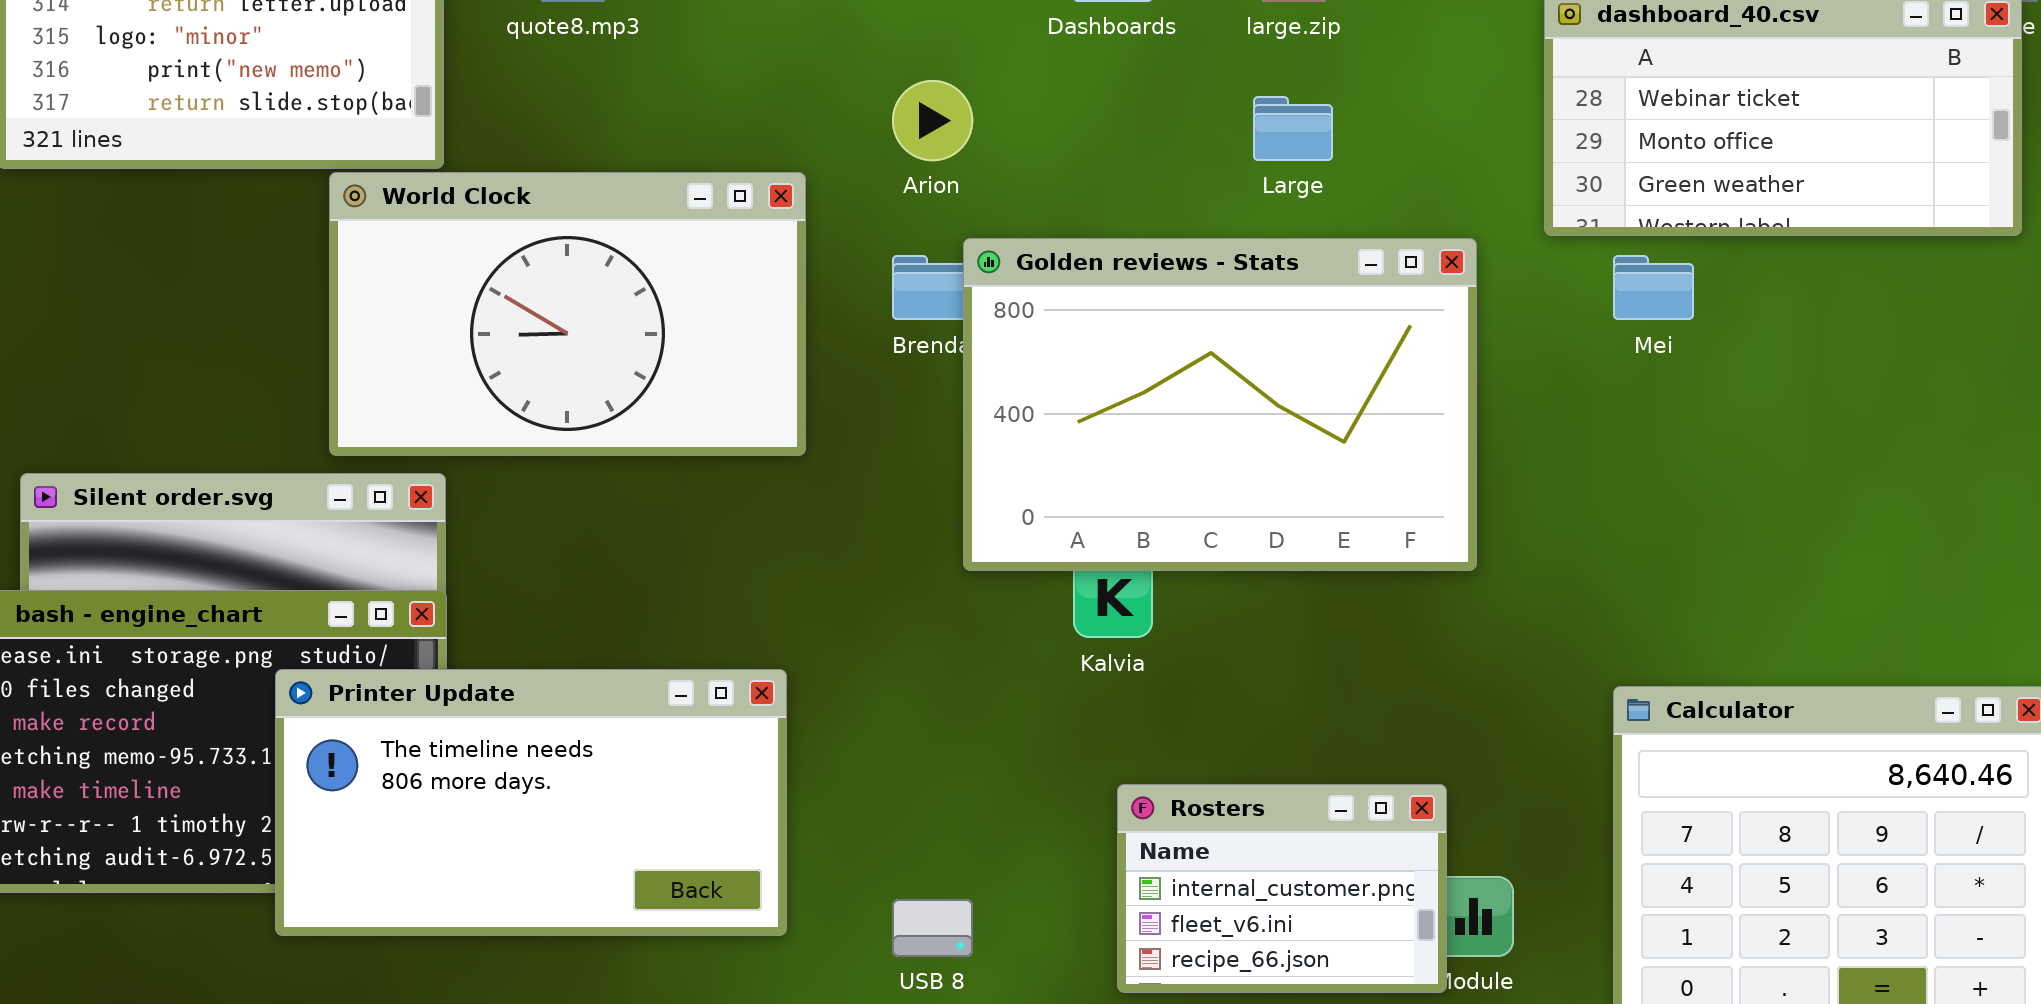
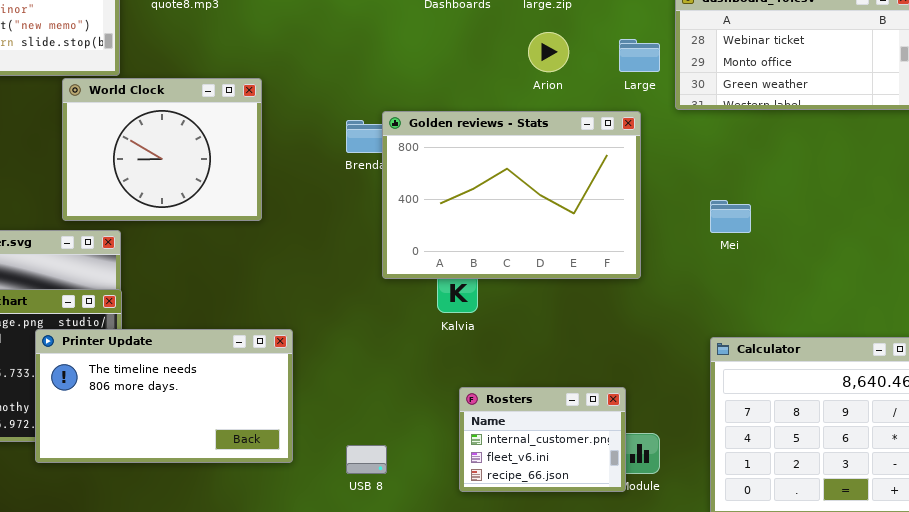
Arion: [892,80,973,161] -> [528,32,569,72], moved
Large: [1253,96,1333,161] -> [619,39,660,72], moved
World Clock: [329,172,806,456] -> [62,78,262,221], resized
Mei: [1613,255,1694,320] -> [710,200,751,233], moved

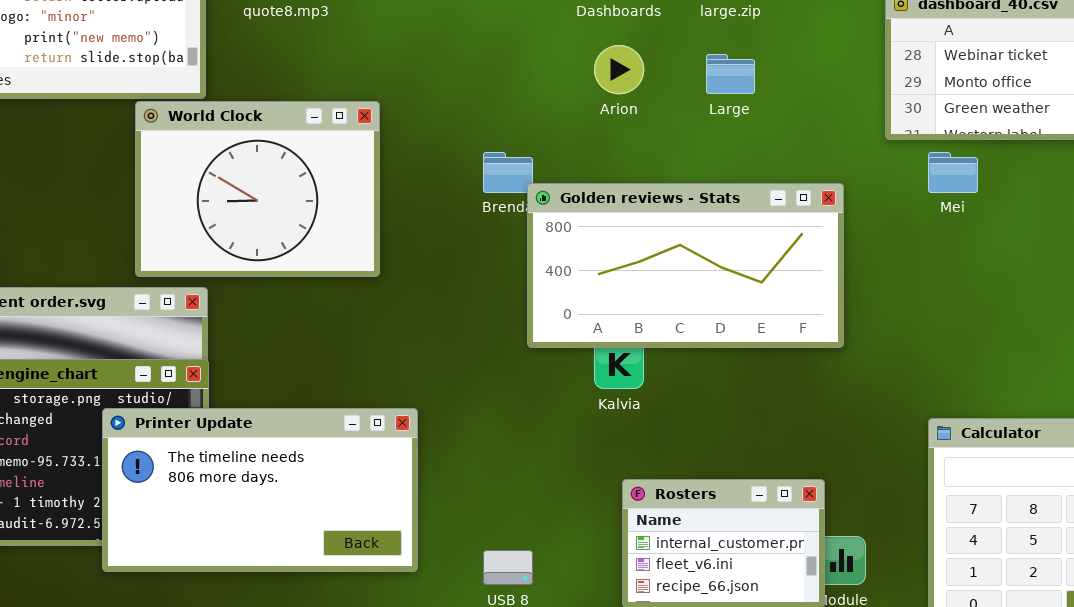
Arion: [528,32,569,72] -> [594,45,644,94], moved
Large: [619,39,660,72] -> [706,54,755,94], moved
Golden reviews - Stats: [382,111,641,279] -> [527,183,844,348], resized
Mei: [710,200,751,233] -> [928,152,978,193], moved

